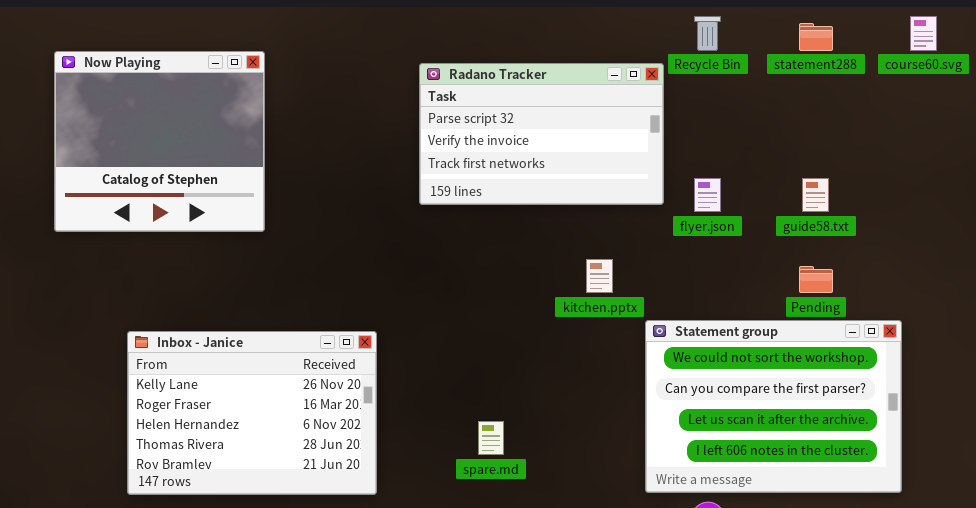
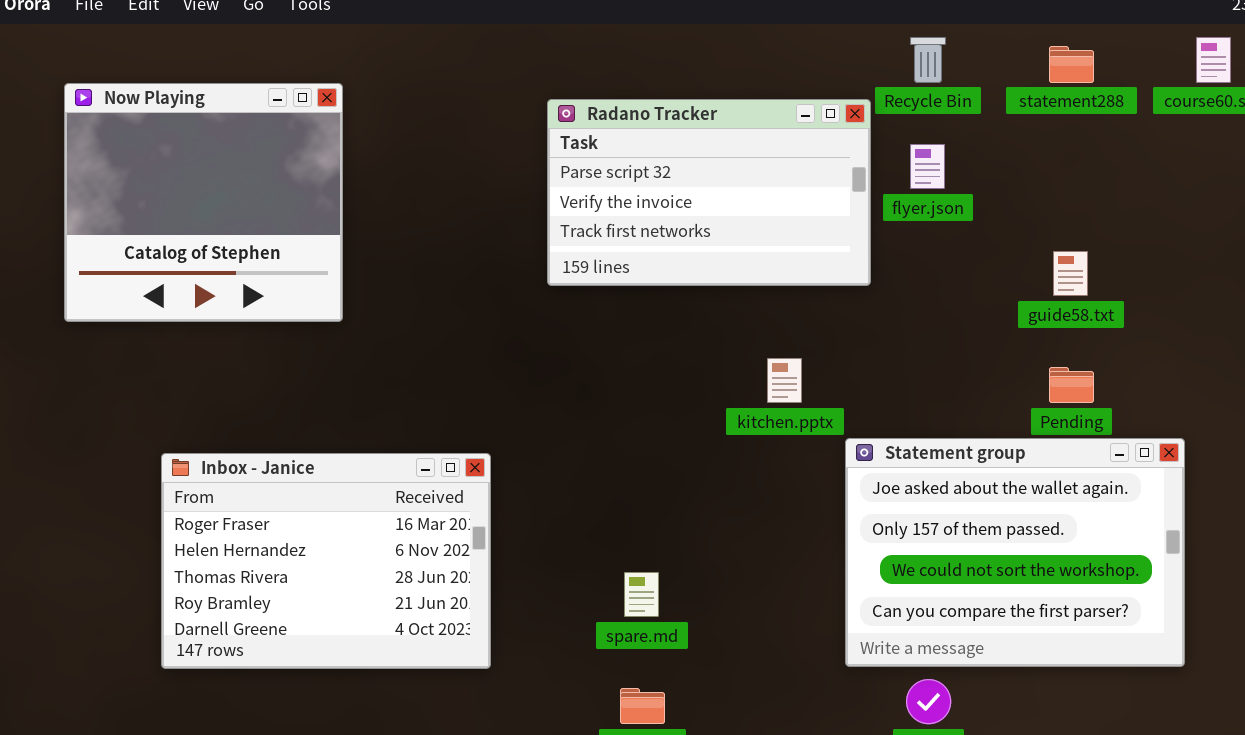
flyer.json: [694,178,721,212] -> [910,144,945,189], moved
Statement group: [645,320,902,493] -> [845,438,1185,667], scrolled up 2 rows
Inbox - Janice: [127,331,377,495] -> [161,453,491,669], scrolled down 1 row

